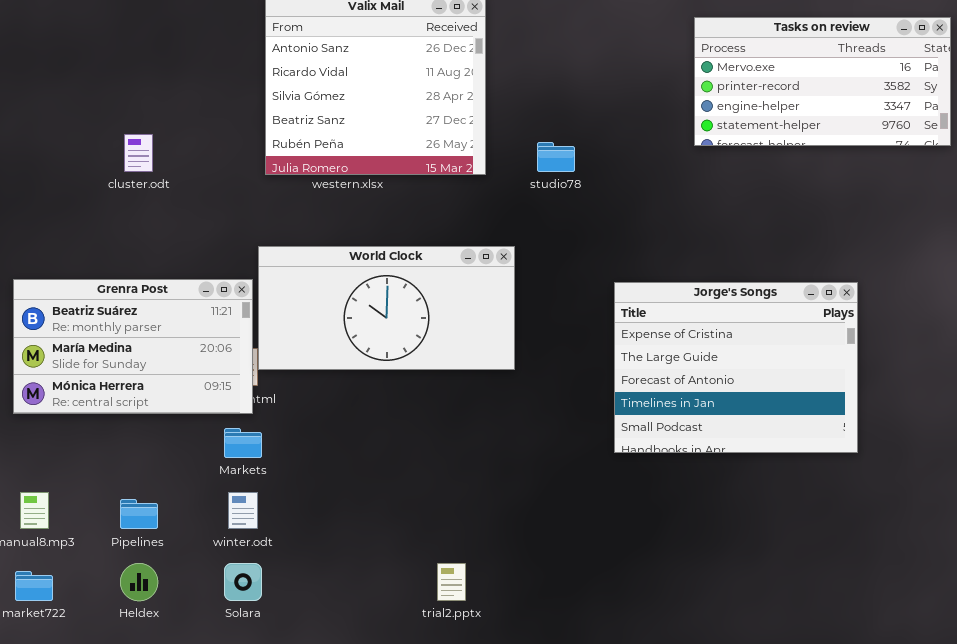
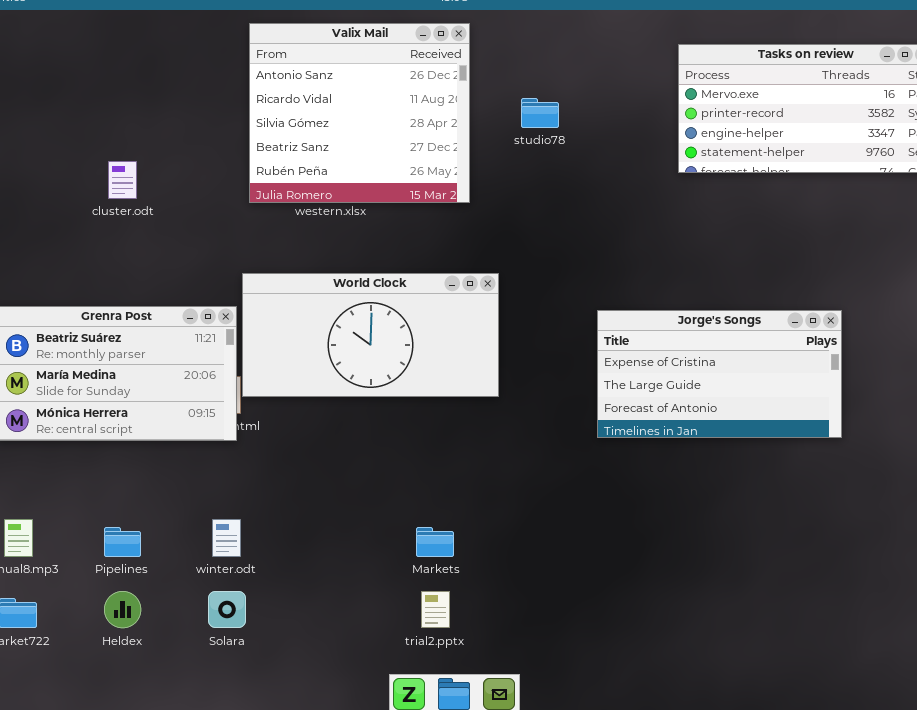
studio78: [537,142,575,172] -> [521,98,559,128], moved
Jorge's Songs: [614,282,858,453] -> [597,310,842,438], resized
Markets: [224,428,262,458] -> [416,527,454,557], moved

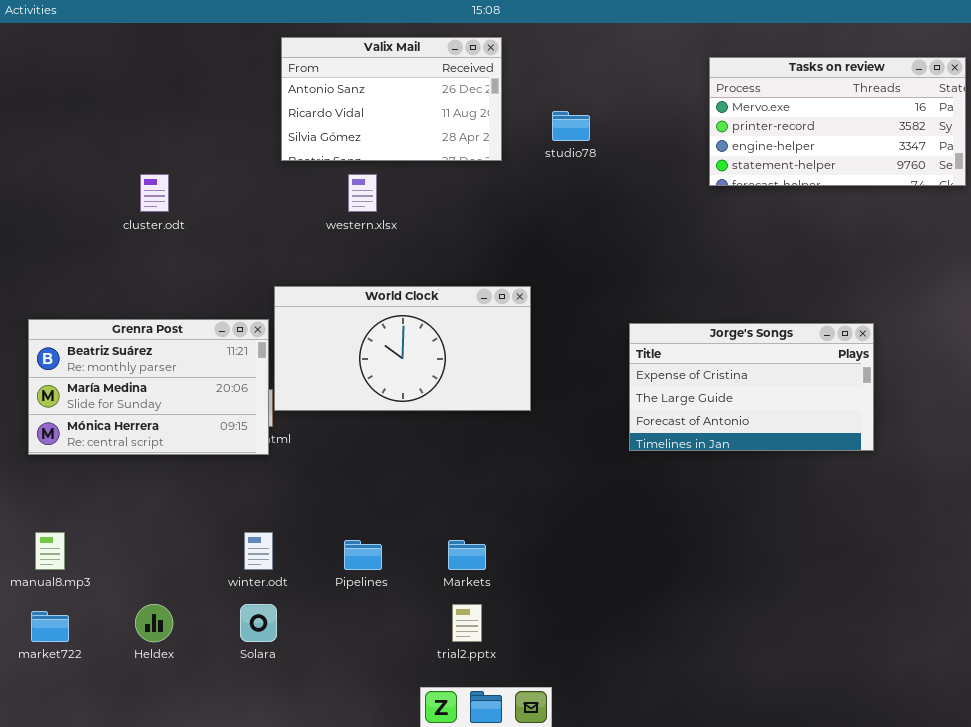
Valix Mail: [249,23,470,203] -> [281,37,502,161], resized
Pipelines: [104,527,141,557] -> [344,540,382,570], moved

